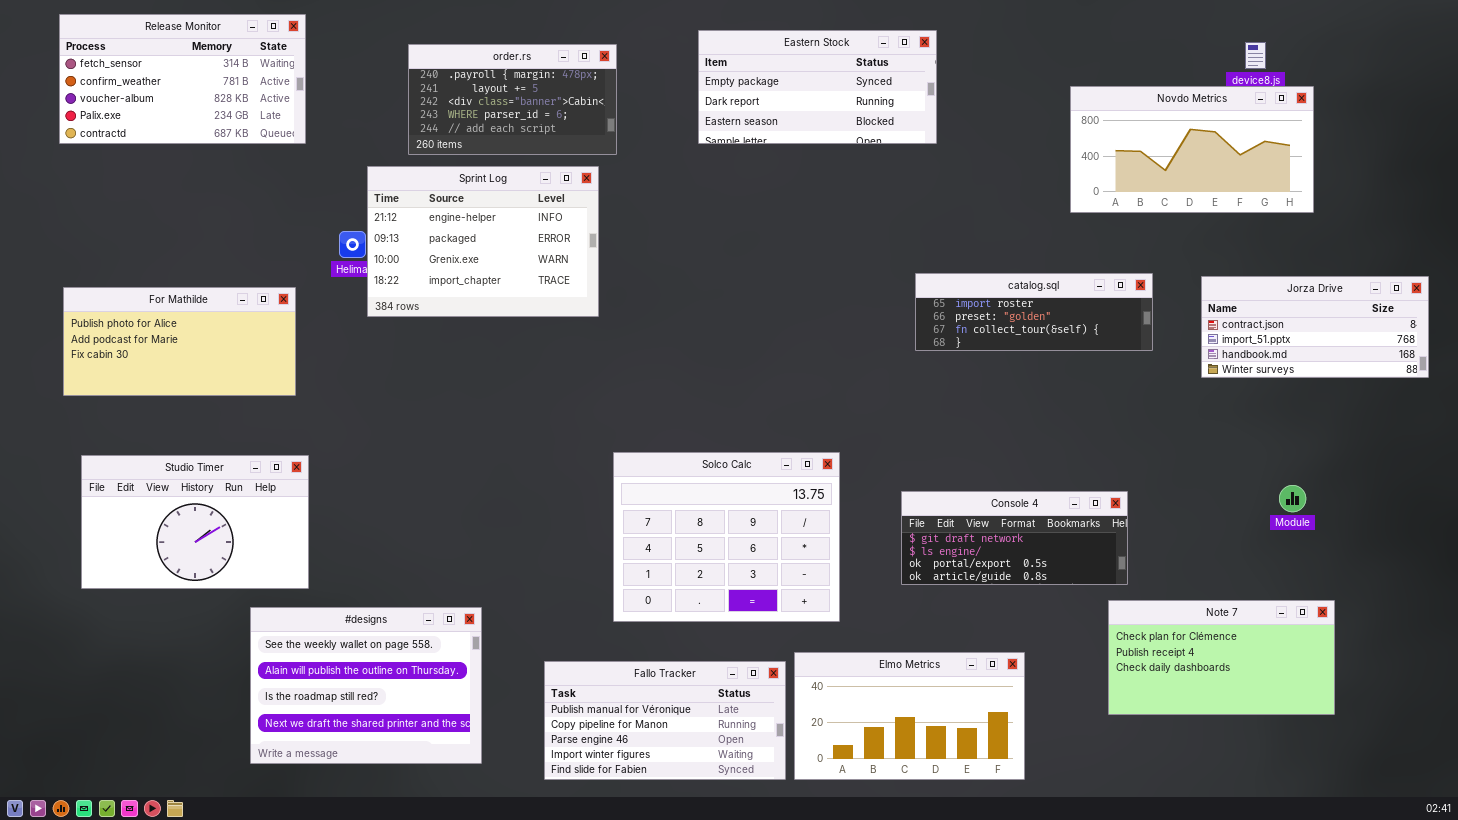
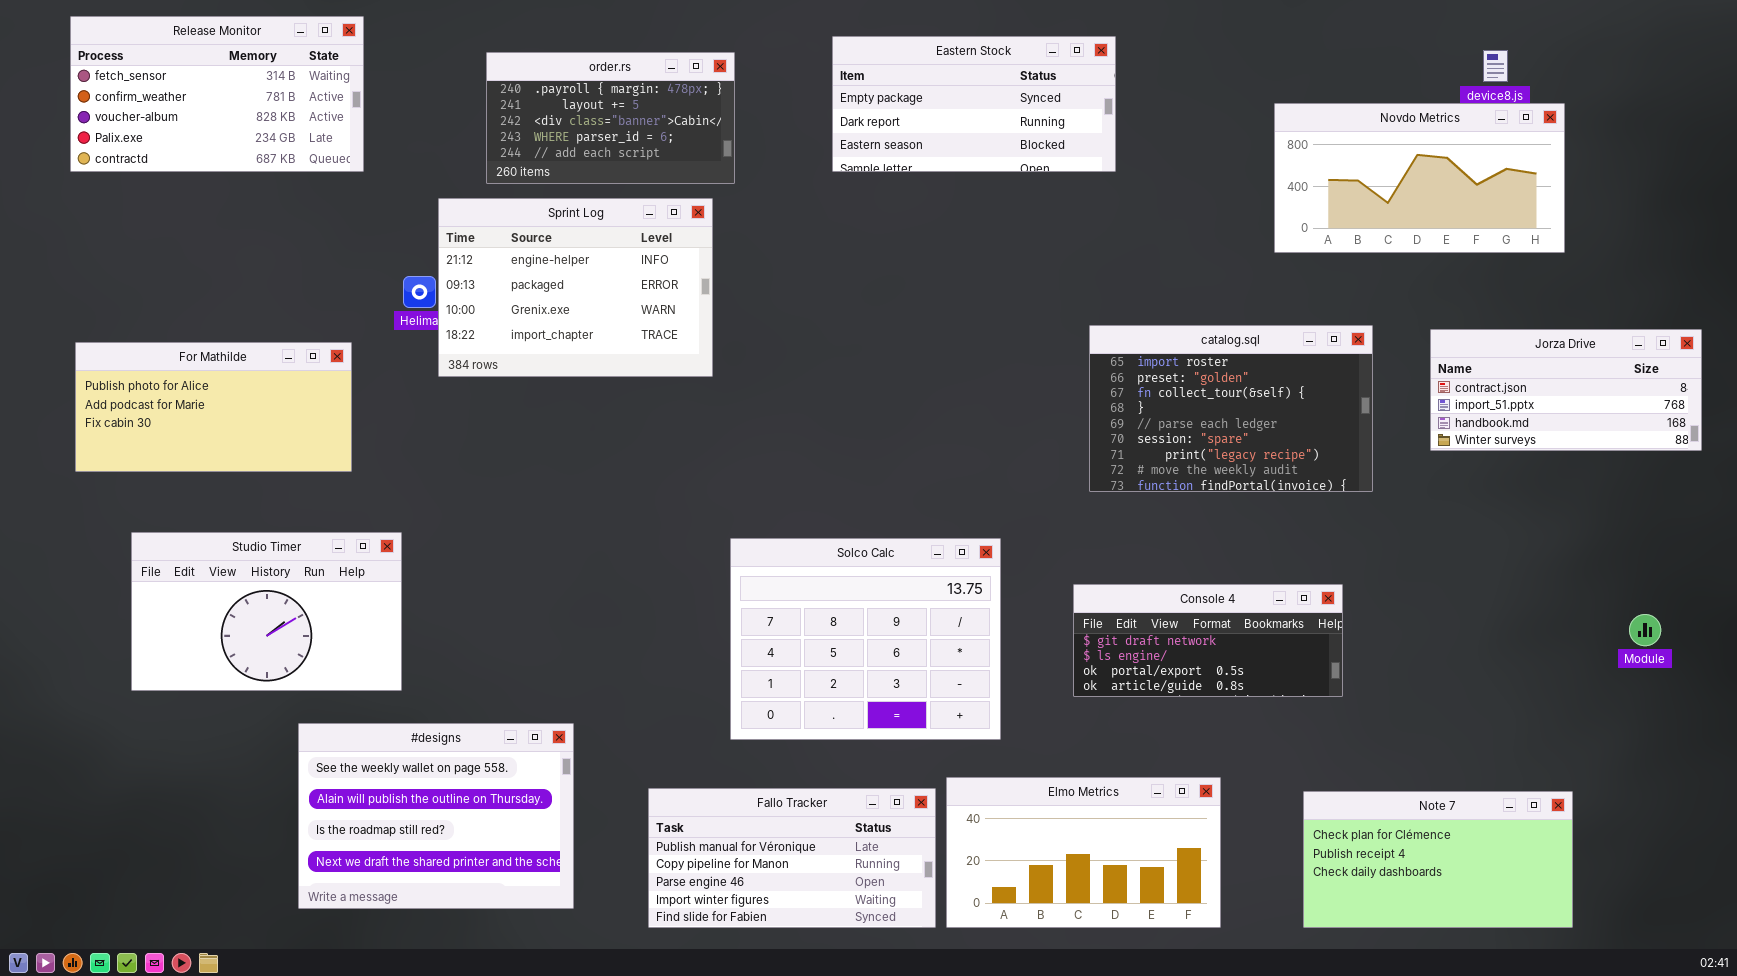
catalog.sql: [915,273,1153,351] -> [1089,325,1373,492], resized
Studio Timer: [81,455,309,589] -> [131,532,402,691], moved
Module: [1279,485,1306,512] -> [1629,614,1661,646], moved
Note 7: [1108,600,1335,715] -> [1303,791,1573,928], moved

